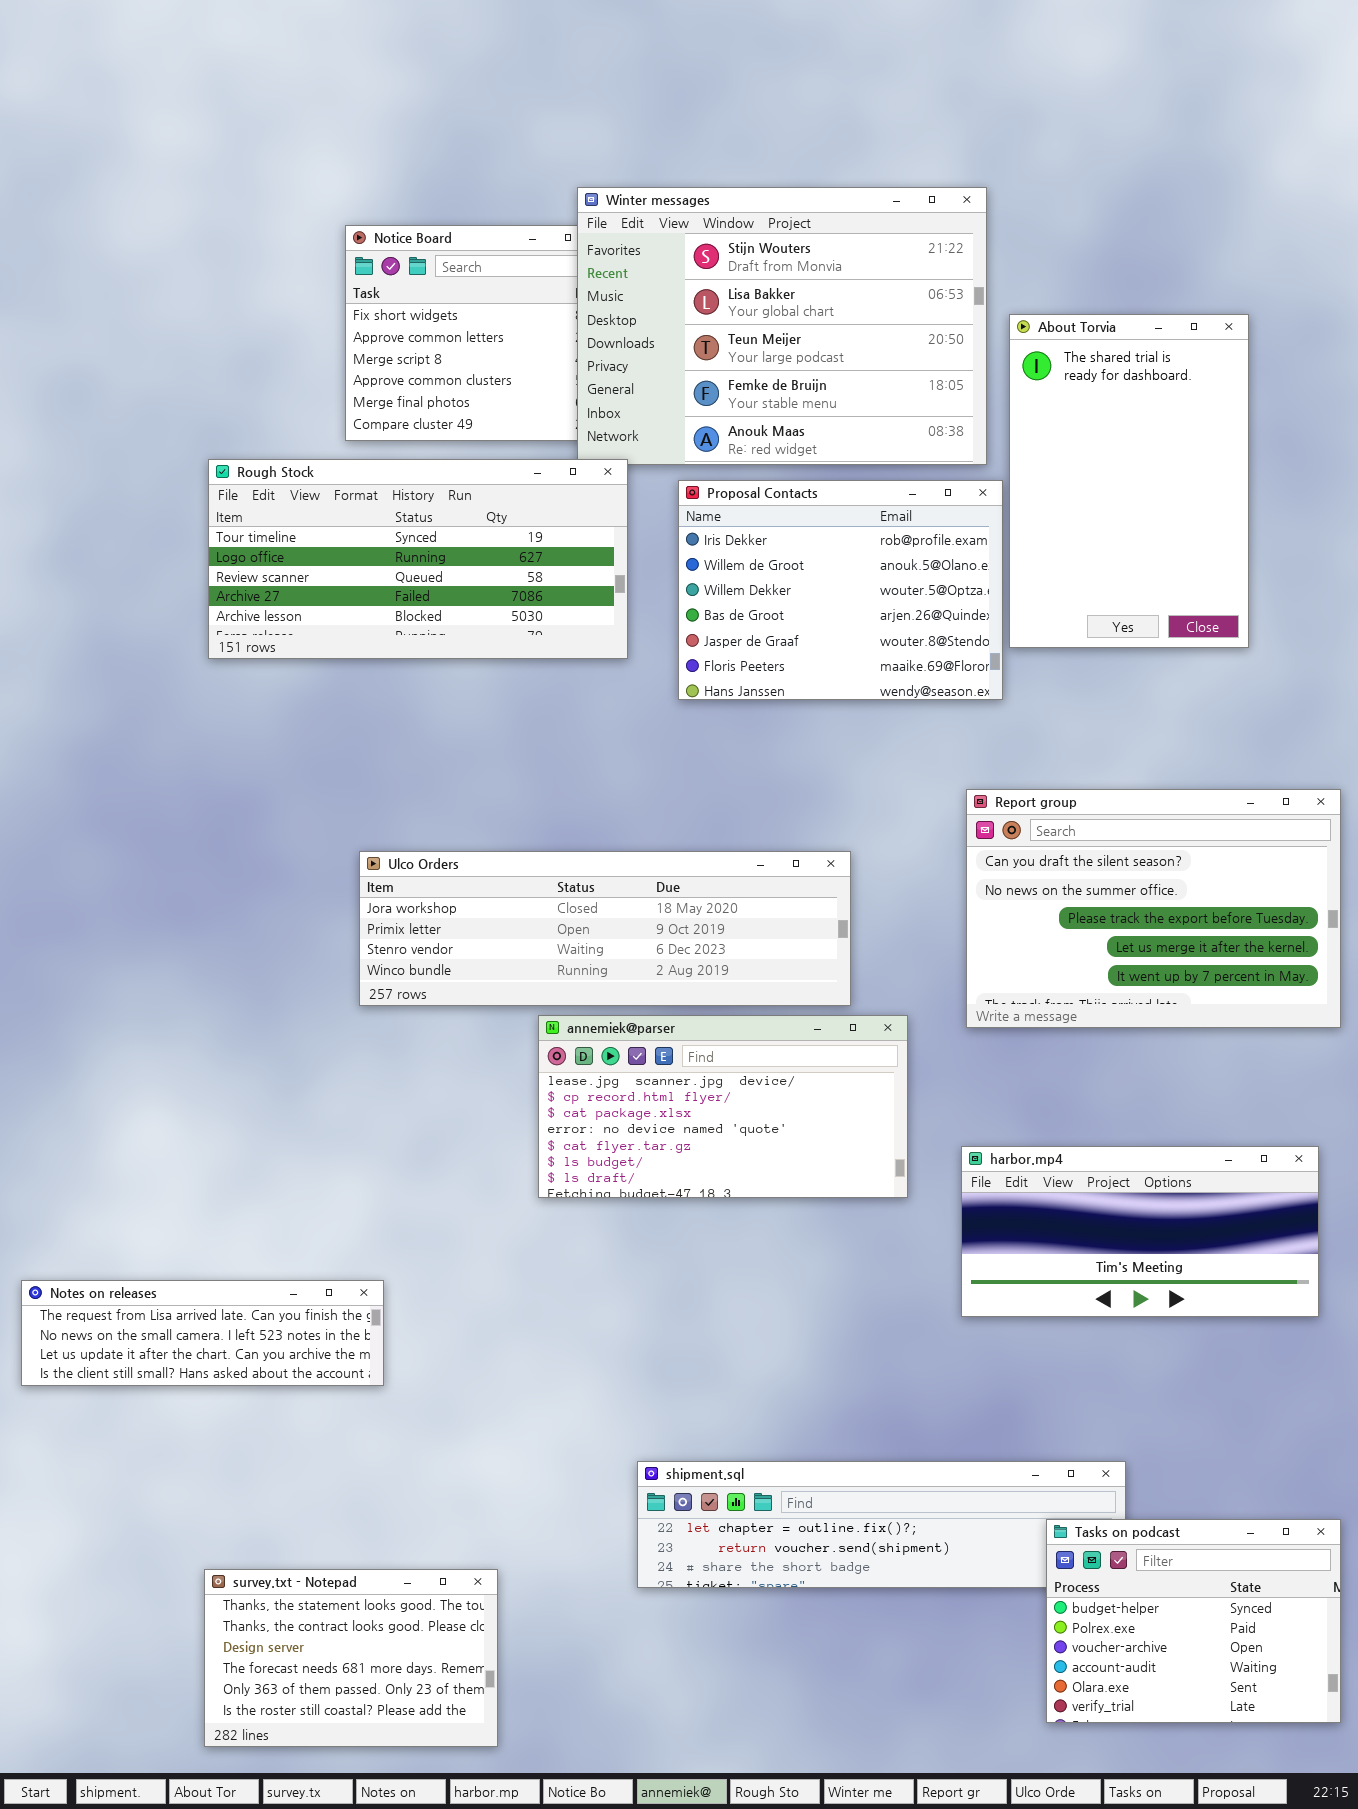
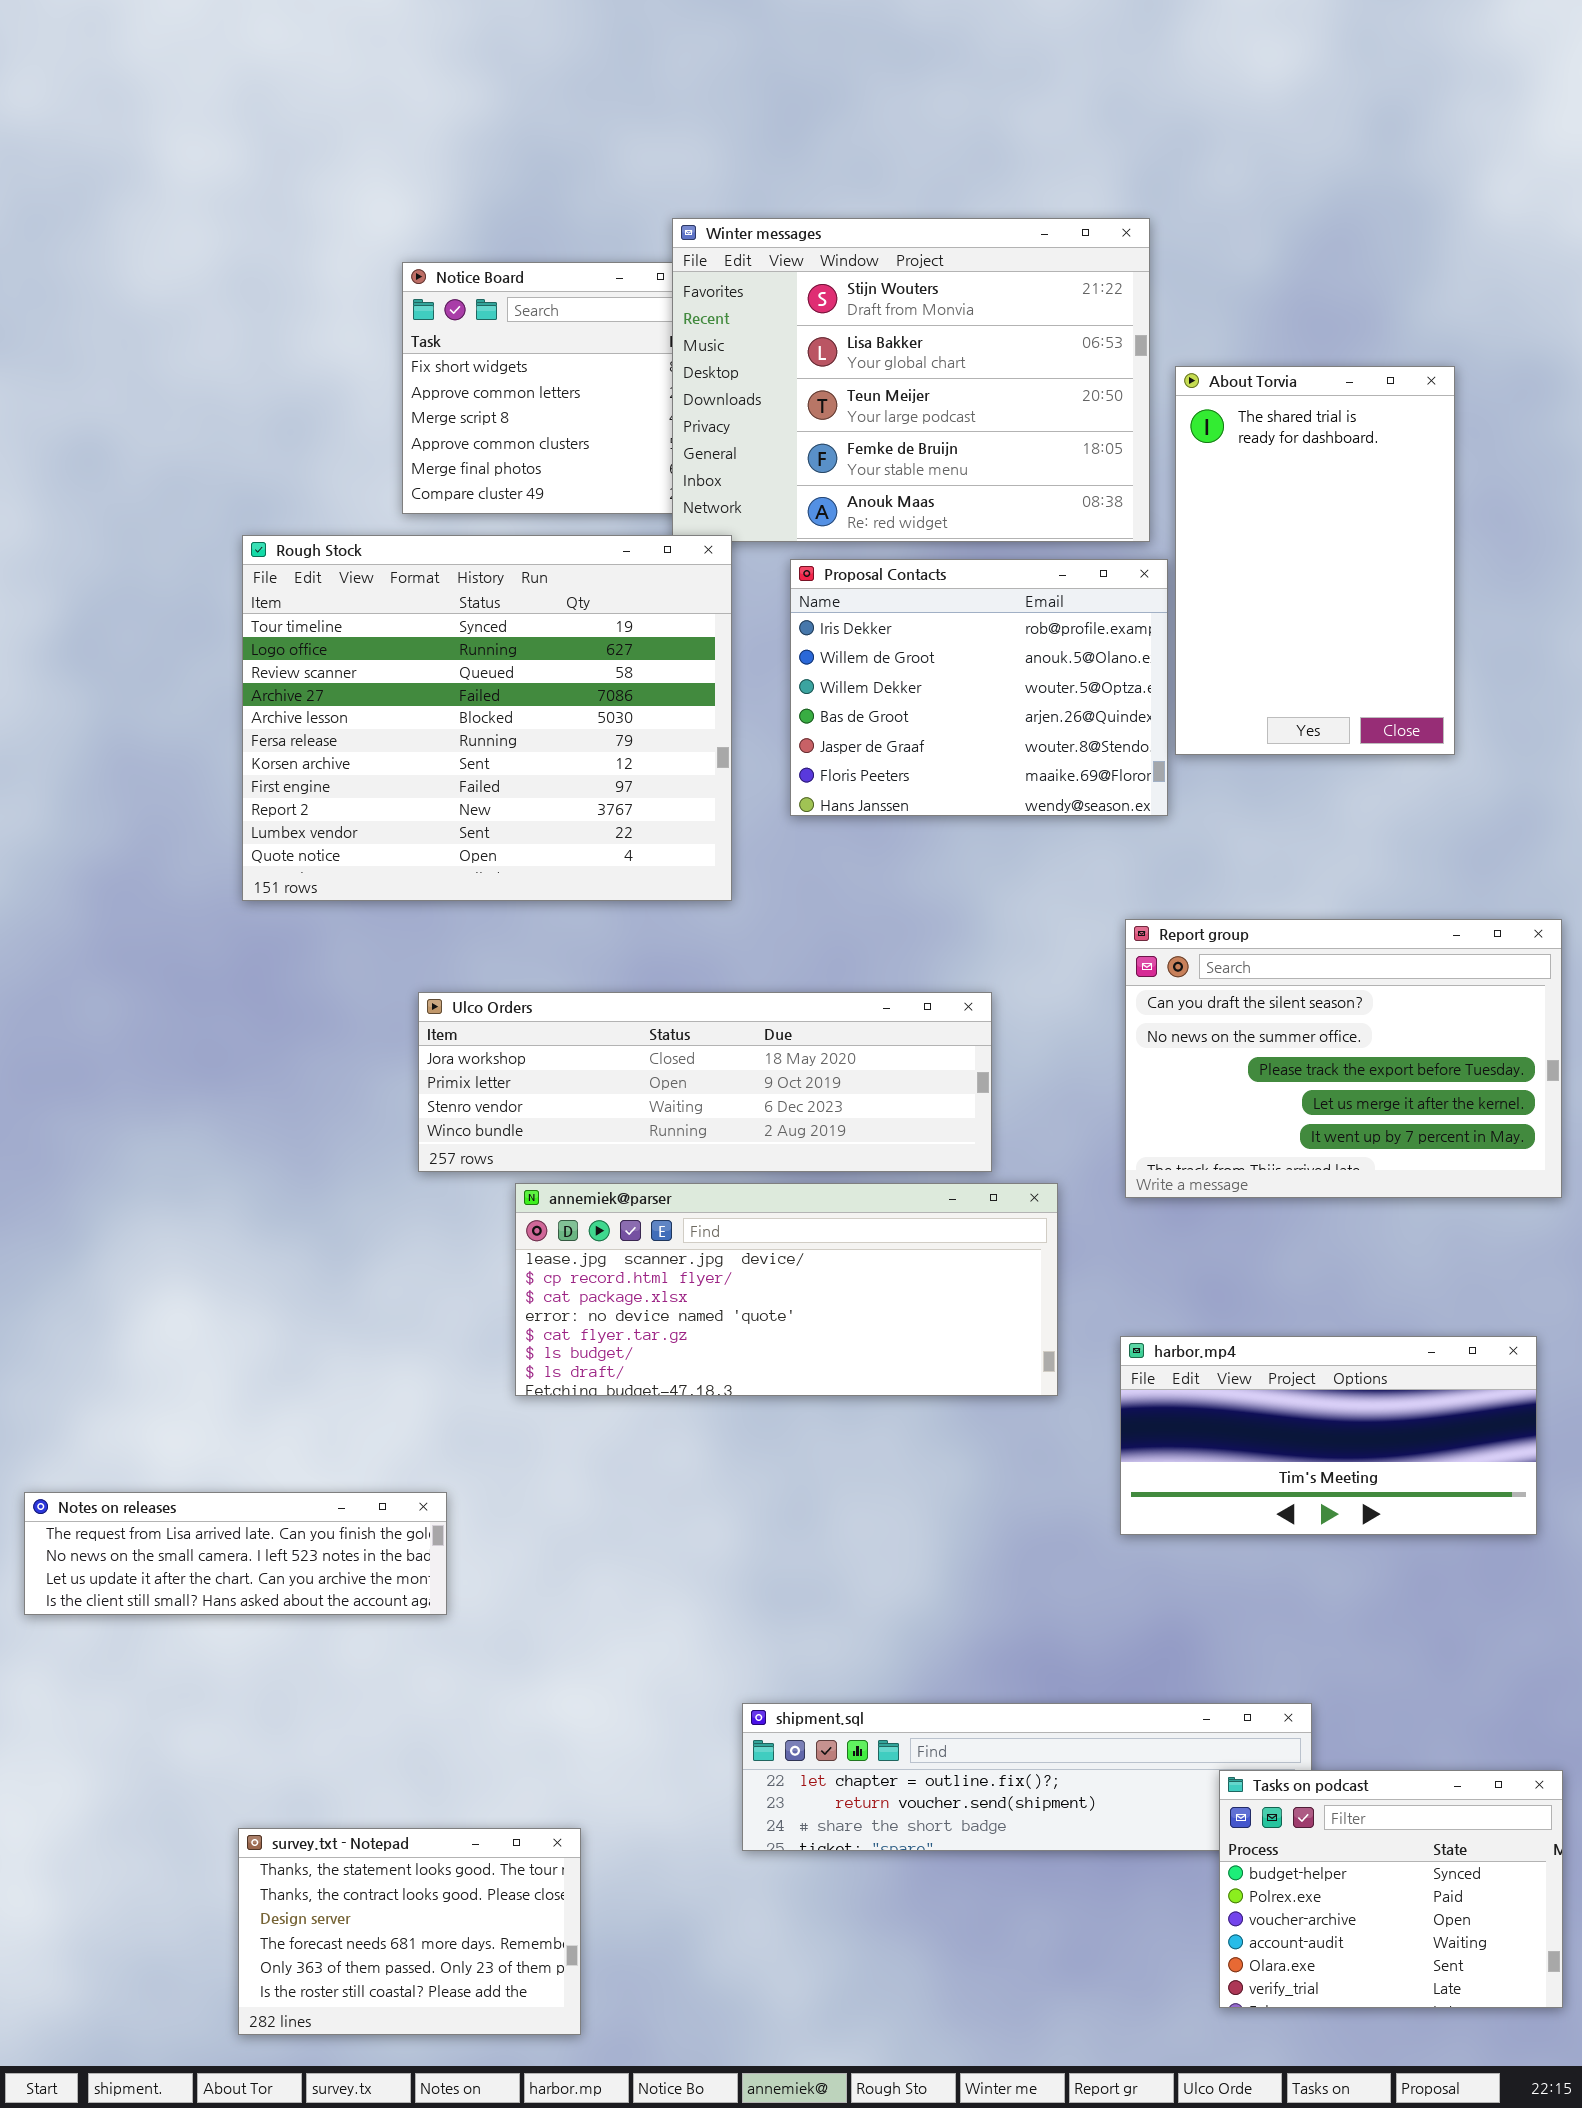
Rough Stock: [208,459,628,659] -> [242,535,732,901], resized
annemiek@parser: [538,1015,908,1198] -> [515,1183,1058,1396], resized

